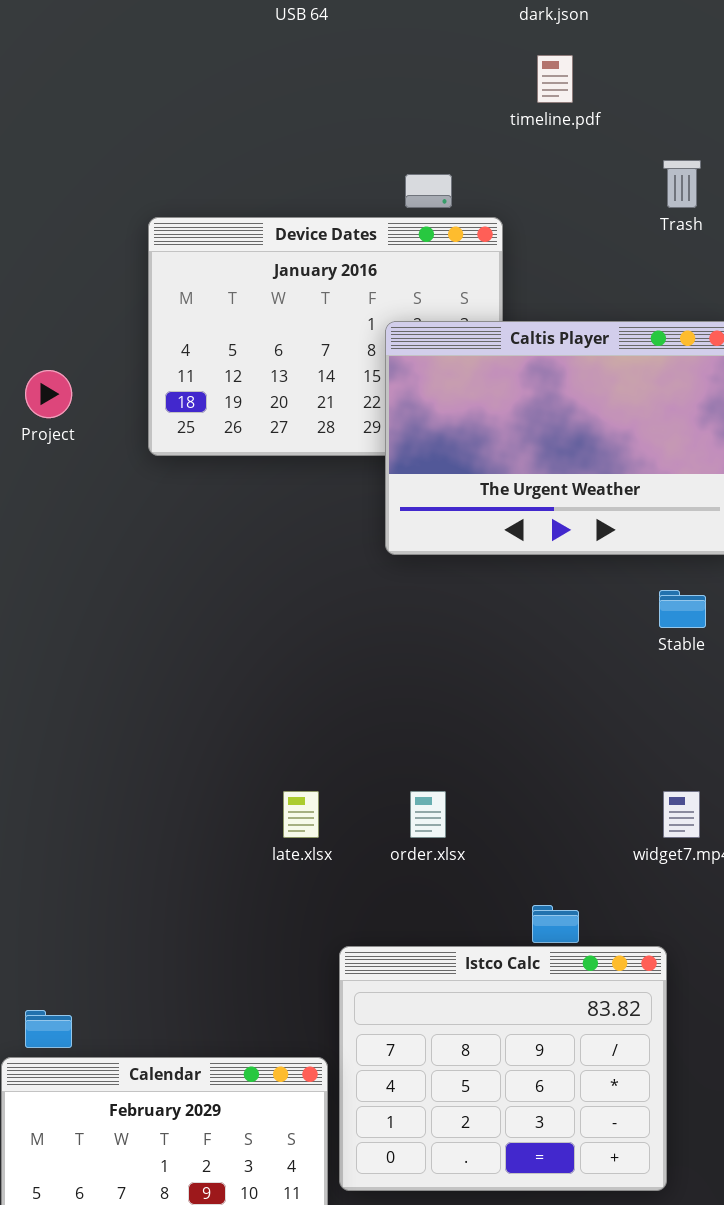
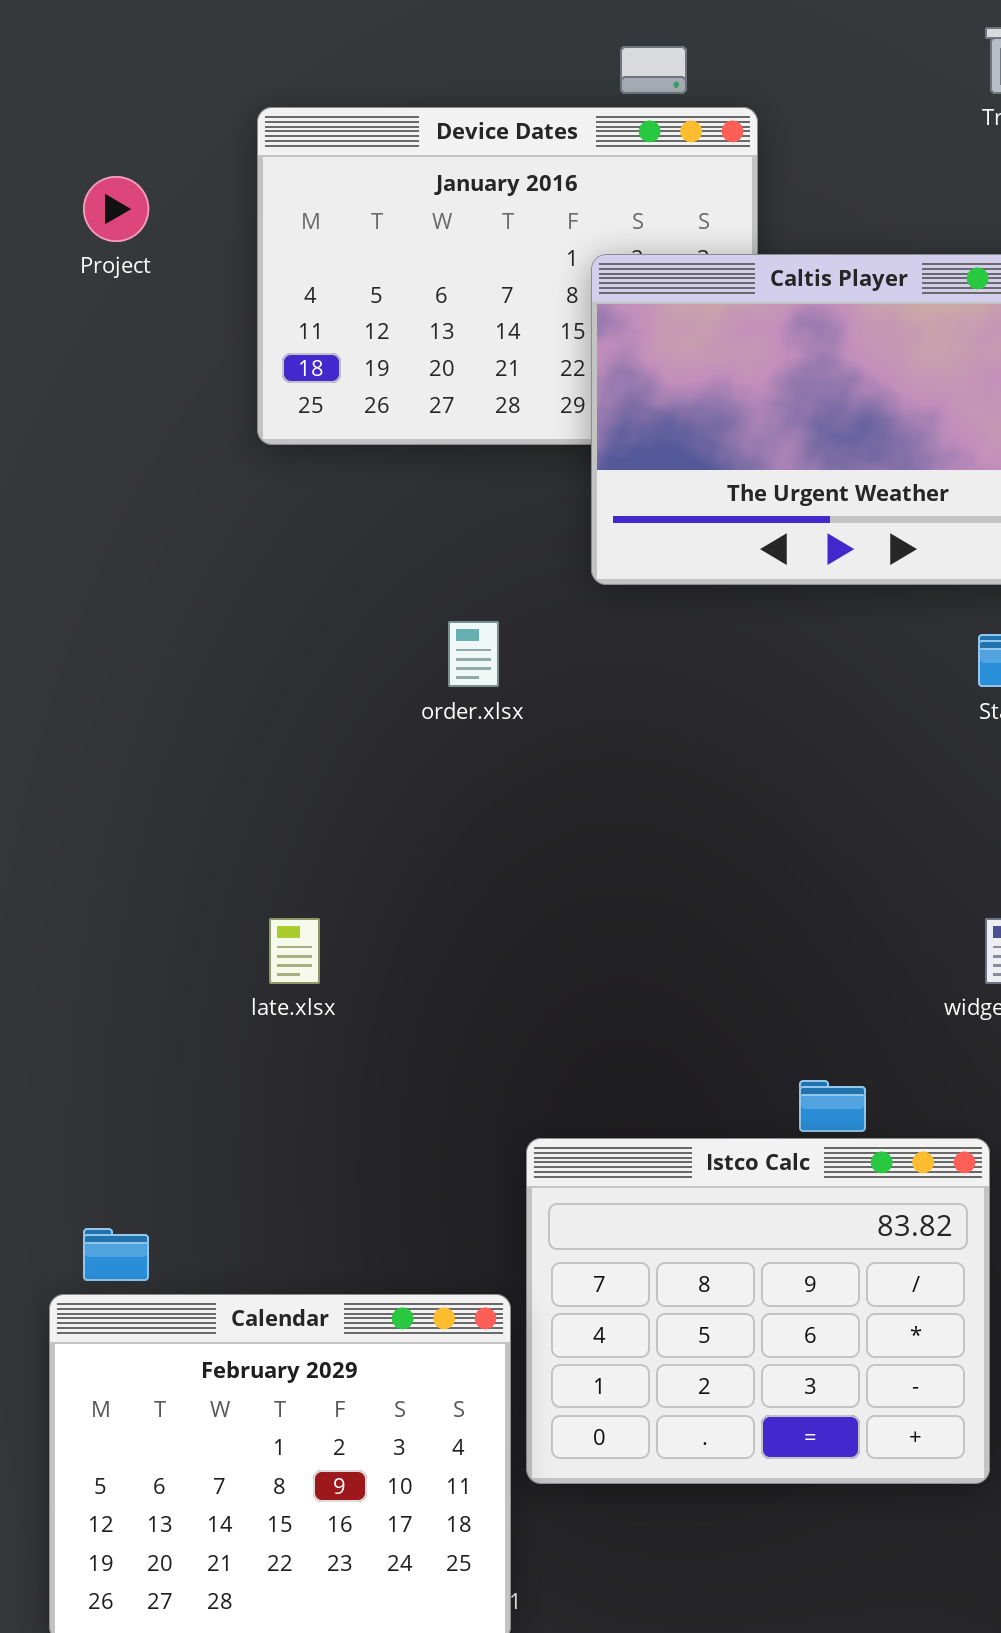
Project: [25,370,72,418] -> [83,176,149,242], moved
late.xlsx: [283,791,319,838] -> [269,918,320,984], moved
order.xlsx: [410,791,446,838] -> [448,621,499,687], moved

